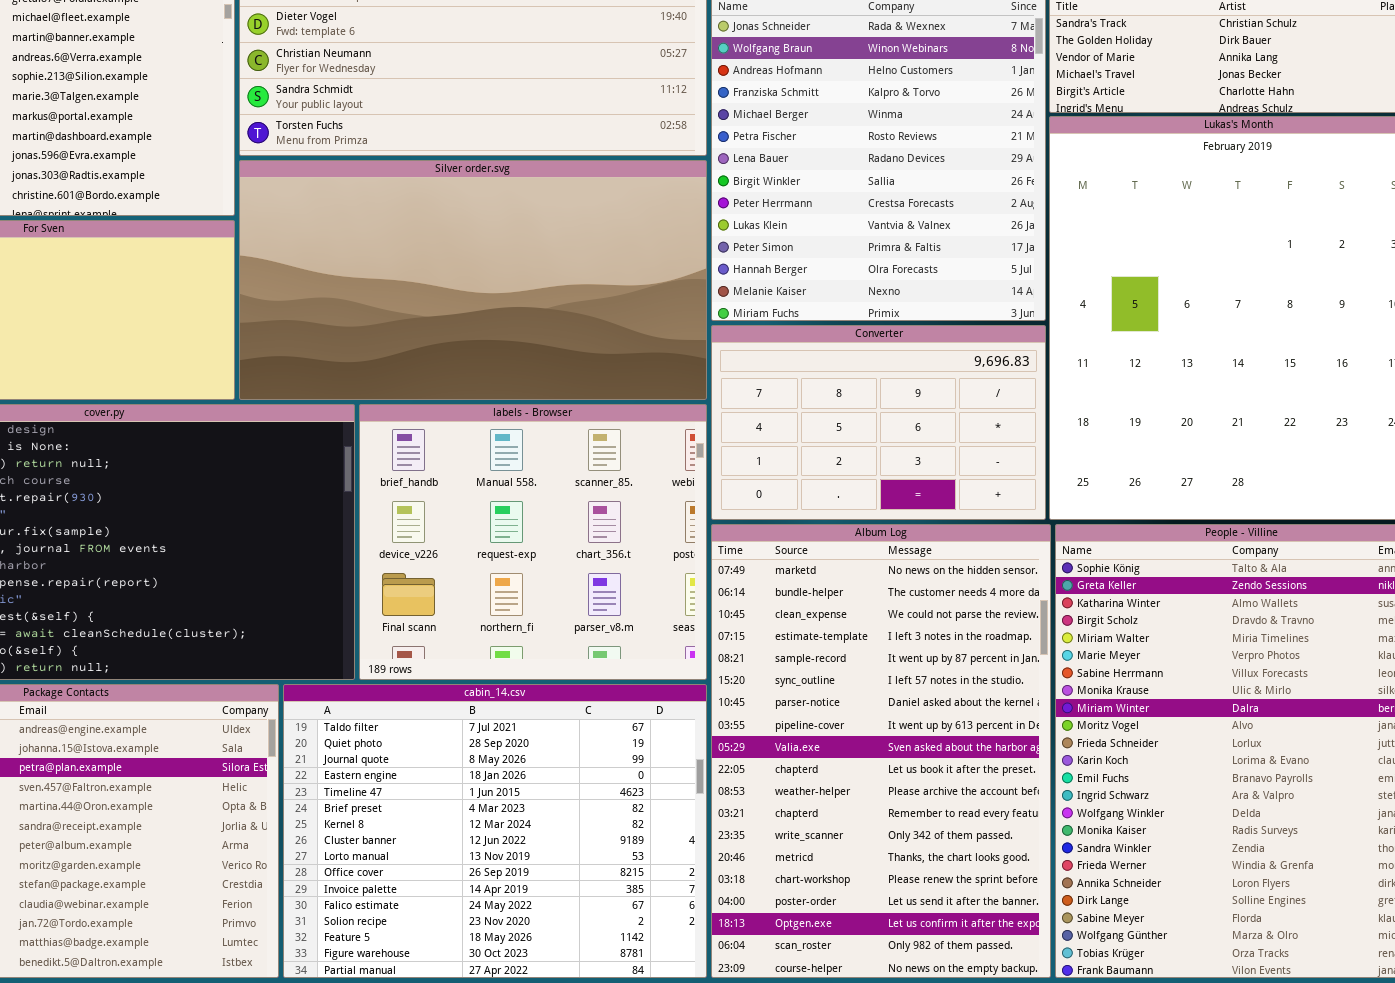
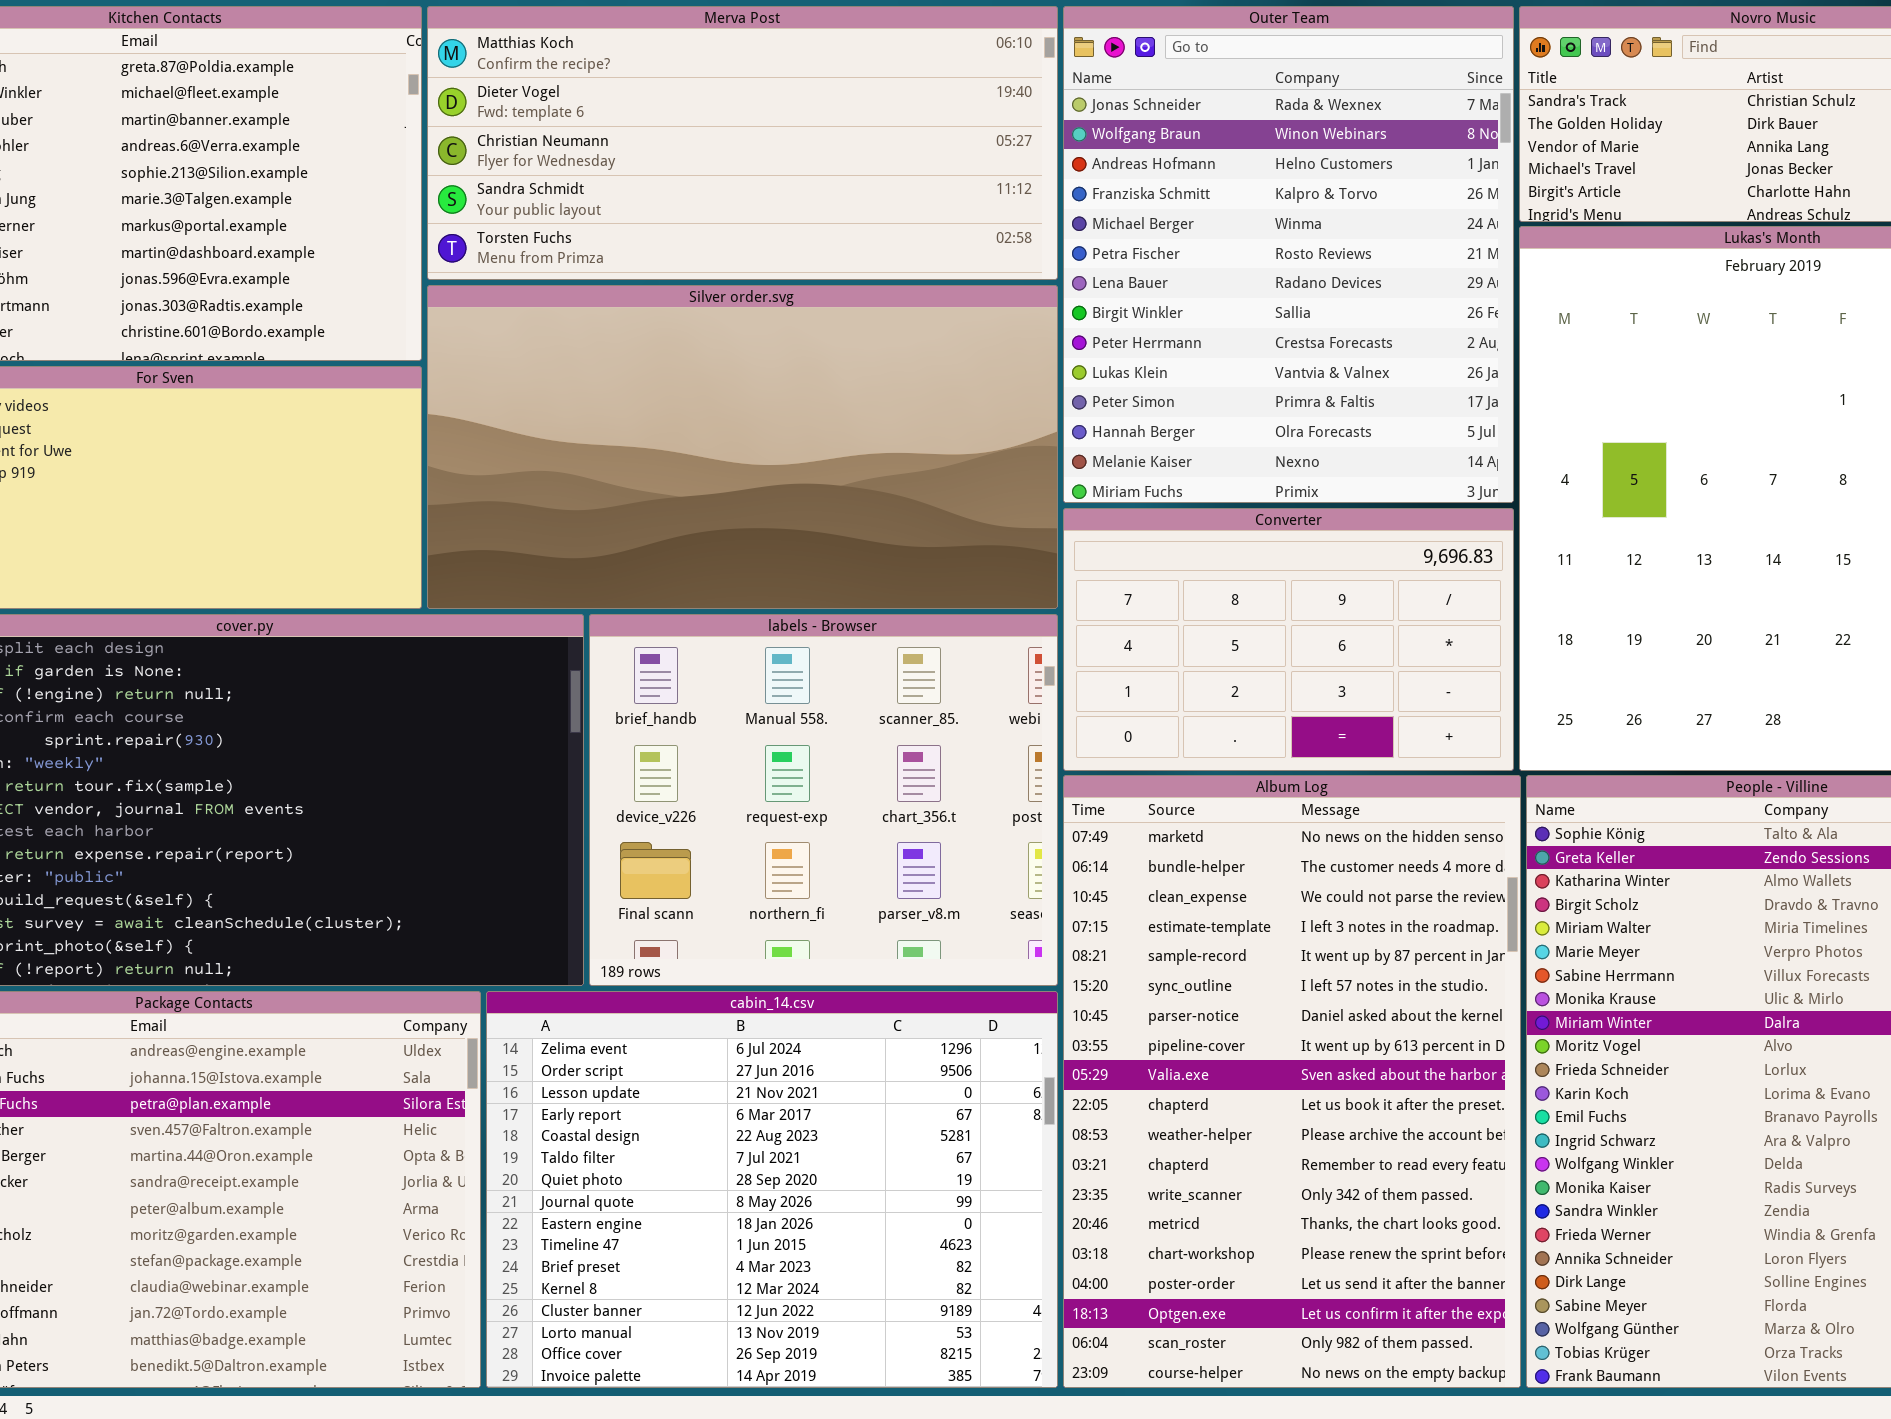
cabin_14.csv: [283,684,707,978] -> [486,991,1058,1388], scrolled up 5 rows

